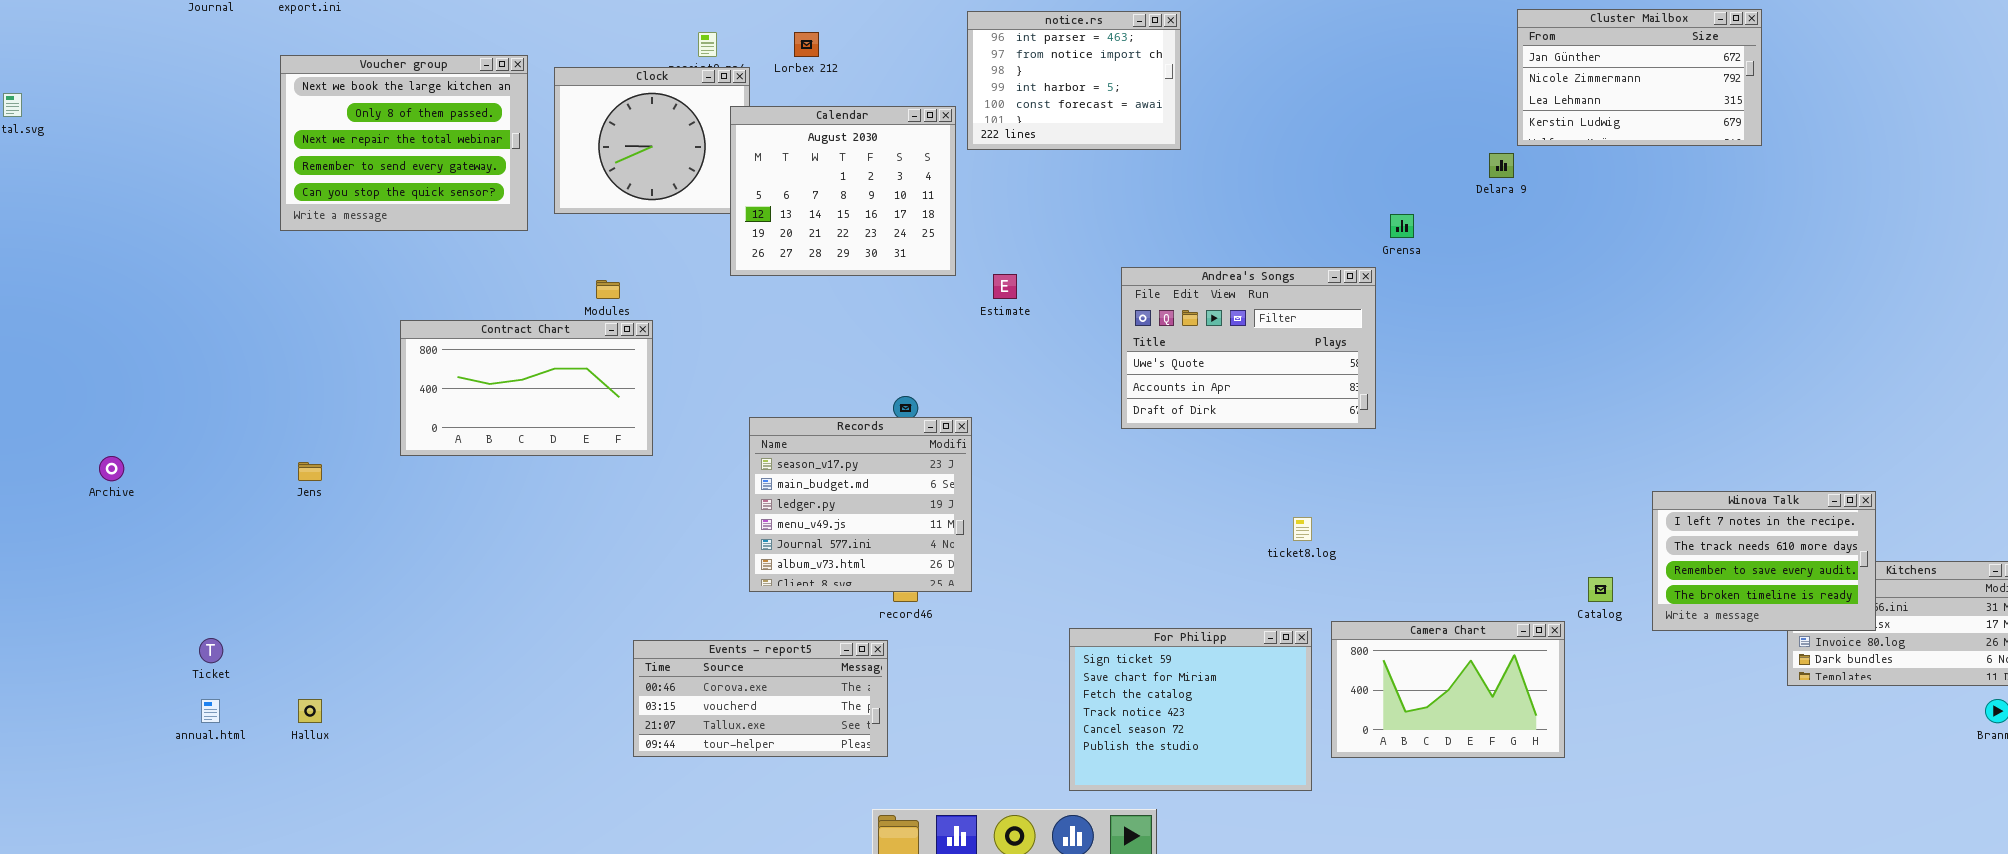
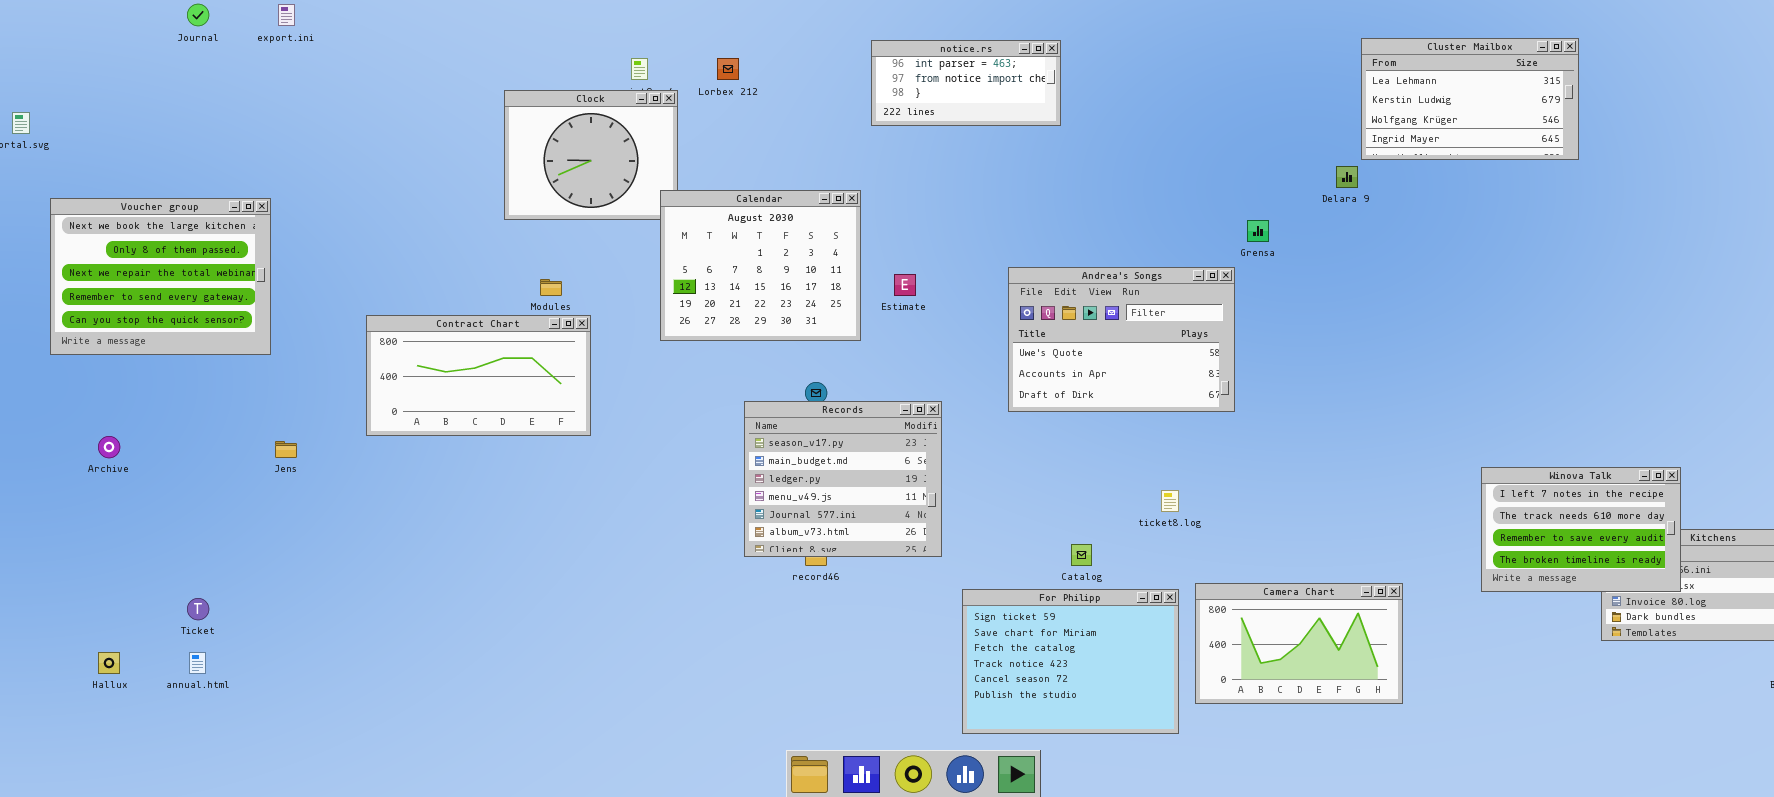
Cluster Mailbox: [1517,9,1762,146] -> [1361,38,1579,160], scrolled down 2 rows
notice.rs: [967,11,1181,150] -> [871,40,1061,126], resized
Voucher group: [280,55,528,231] -> [50,198,271,355], moved
Calendar: [730,106,956,276] -> [660,190,861,341], moved
Records: [749,417,972,592] -> [744,401,942,557], moved
Catalog: [1588,577,1613,602] -> [1071,544,1092,566], moved
Events - report5: [633,640,888,757] -> none, closed
Hallux: [298,699,322,723] -> [98,652,120,674], moved

